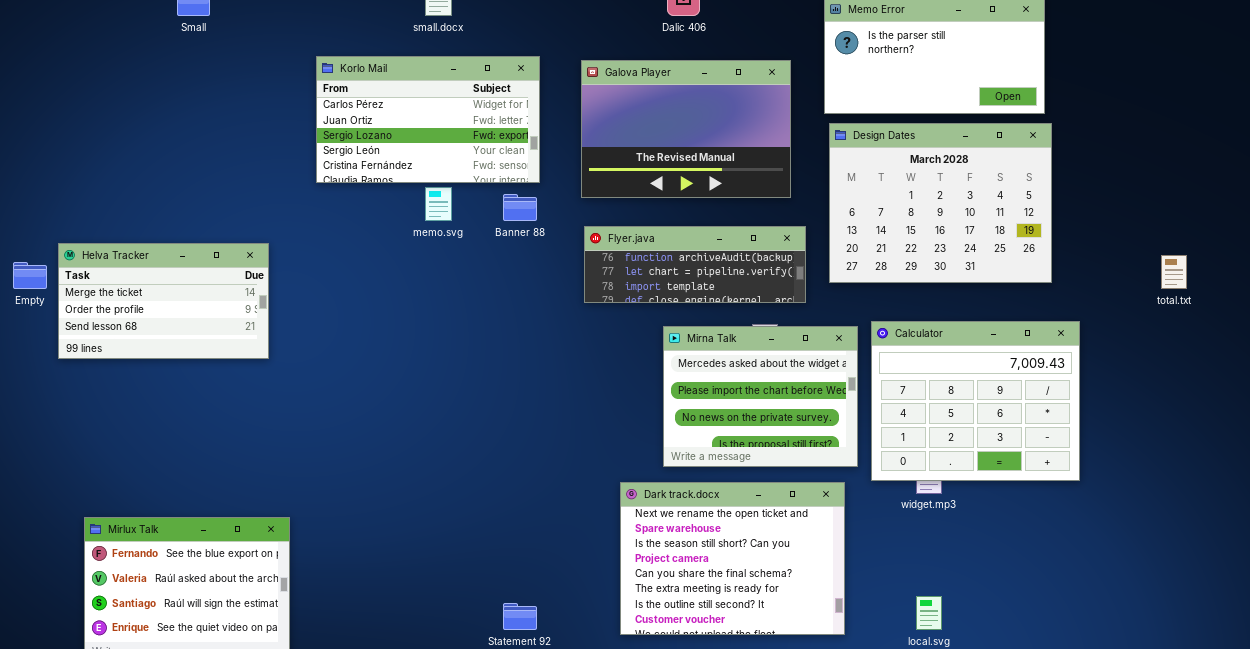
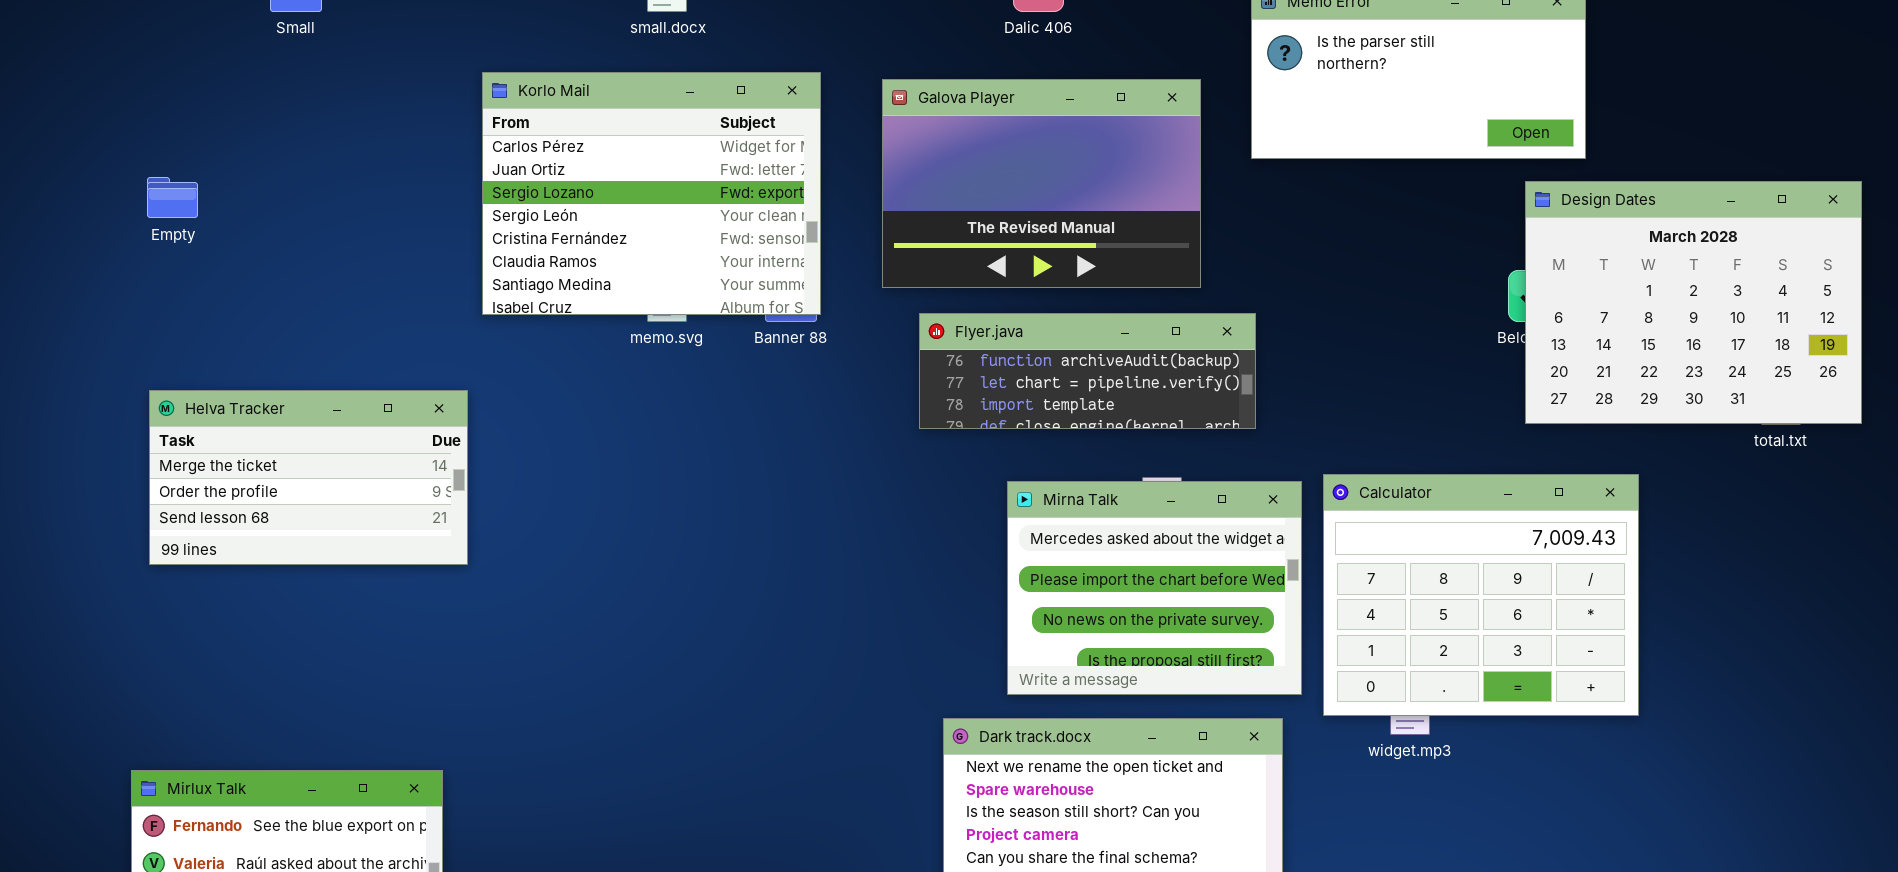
Korlo Mail: [316,56,540,183] -> [482,72,821,315], resized
Design Dates: [829,123,1052,283] -> [1525,181,1862,424], moved
Flyer.java: [584,226,806,303] -> [919,313,1256,429], moved
Helva Tracker: [58,243,269,359] -> [149,390,468,565], moved
Empty: [13,262,47,289] -> [147,177,198,218], moved

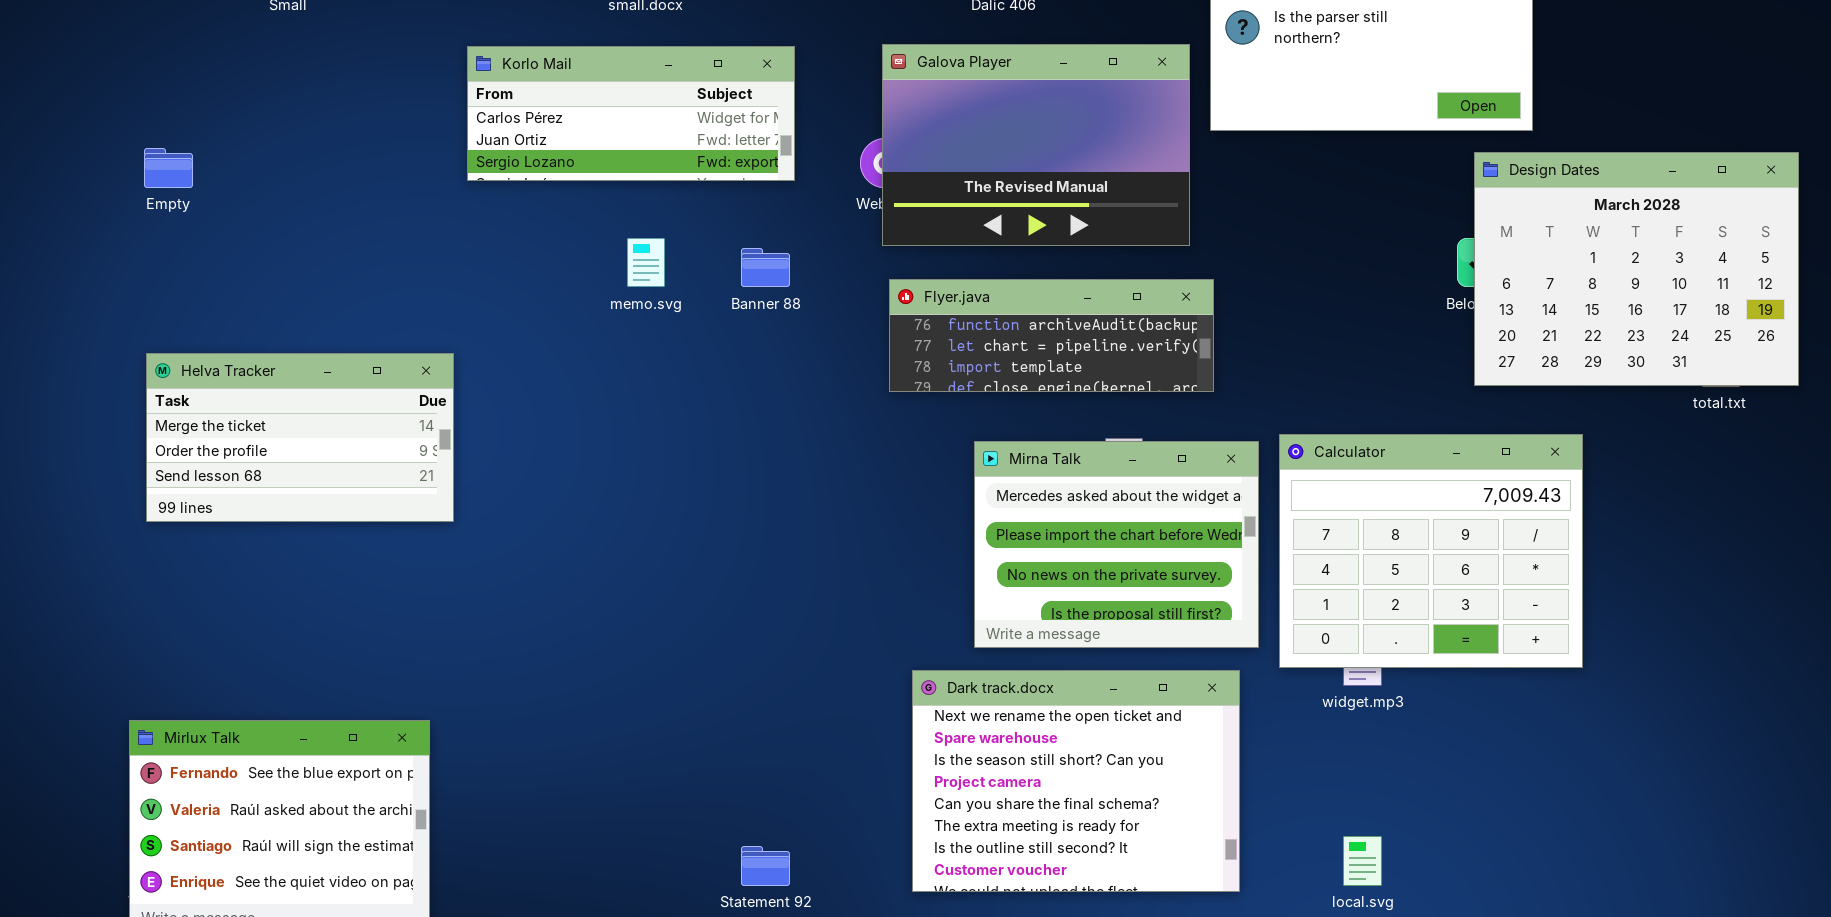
Korlo Mail: [482,72,821,315] -> [467,46,795,181], resized
Galova Player: [882,79,1201,288] -> [882,44,1190,246], moved

